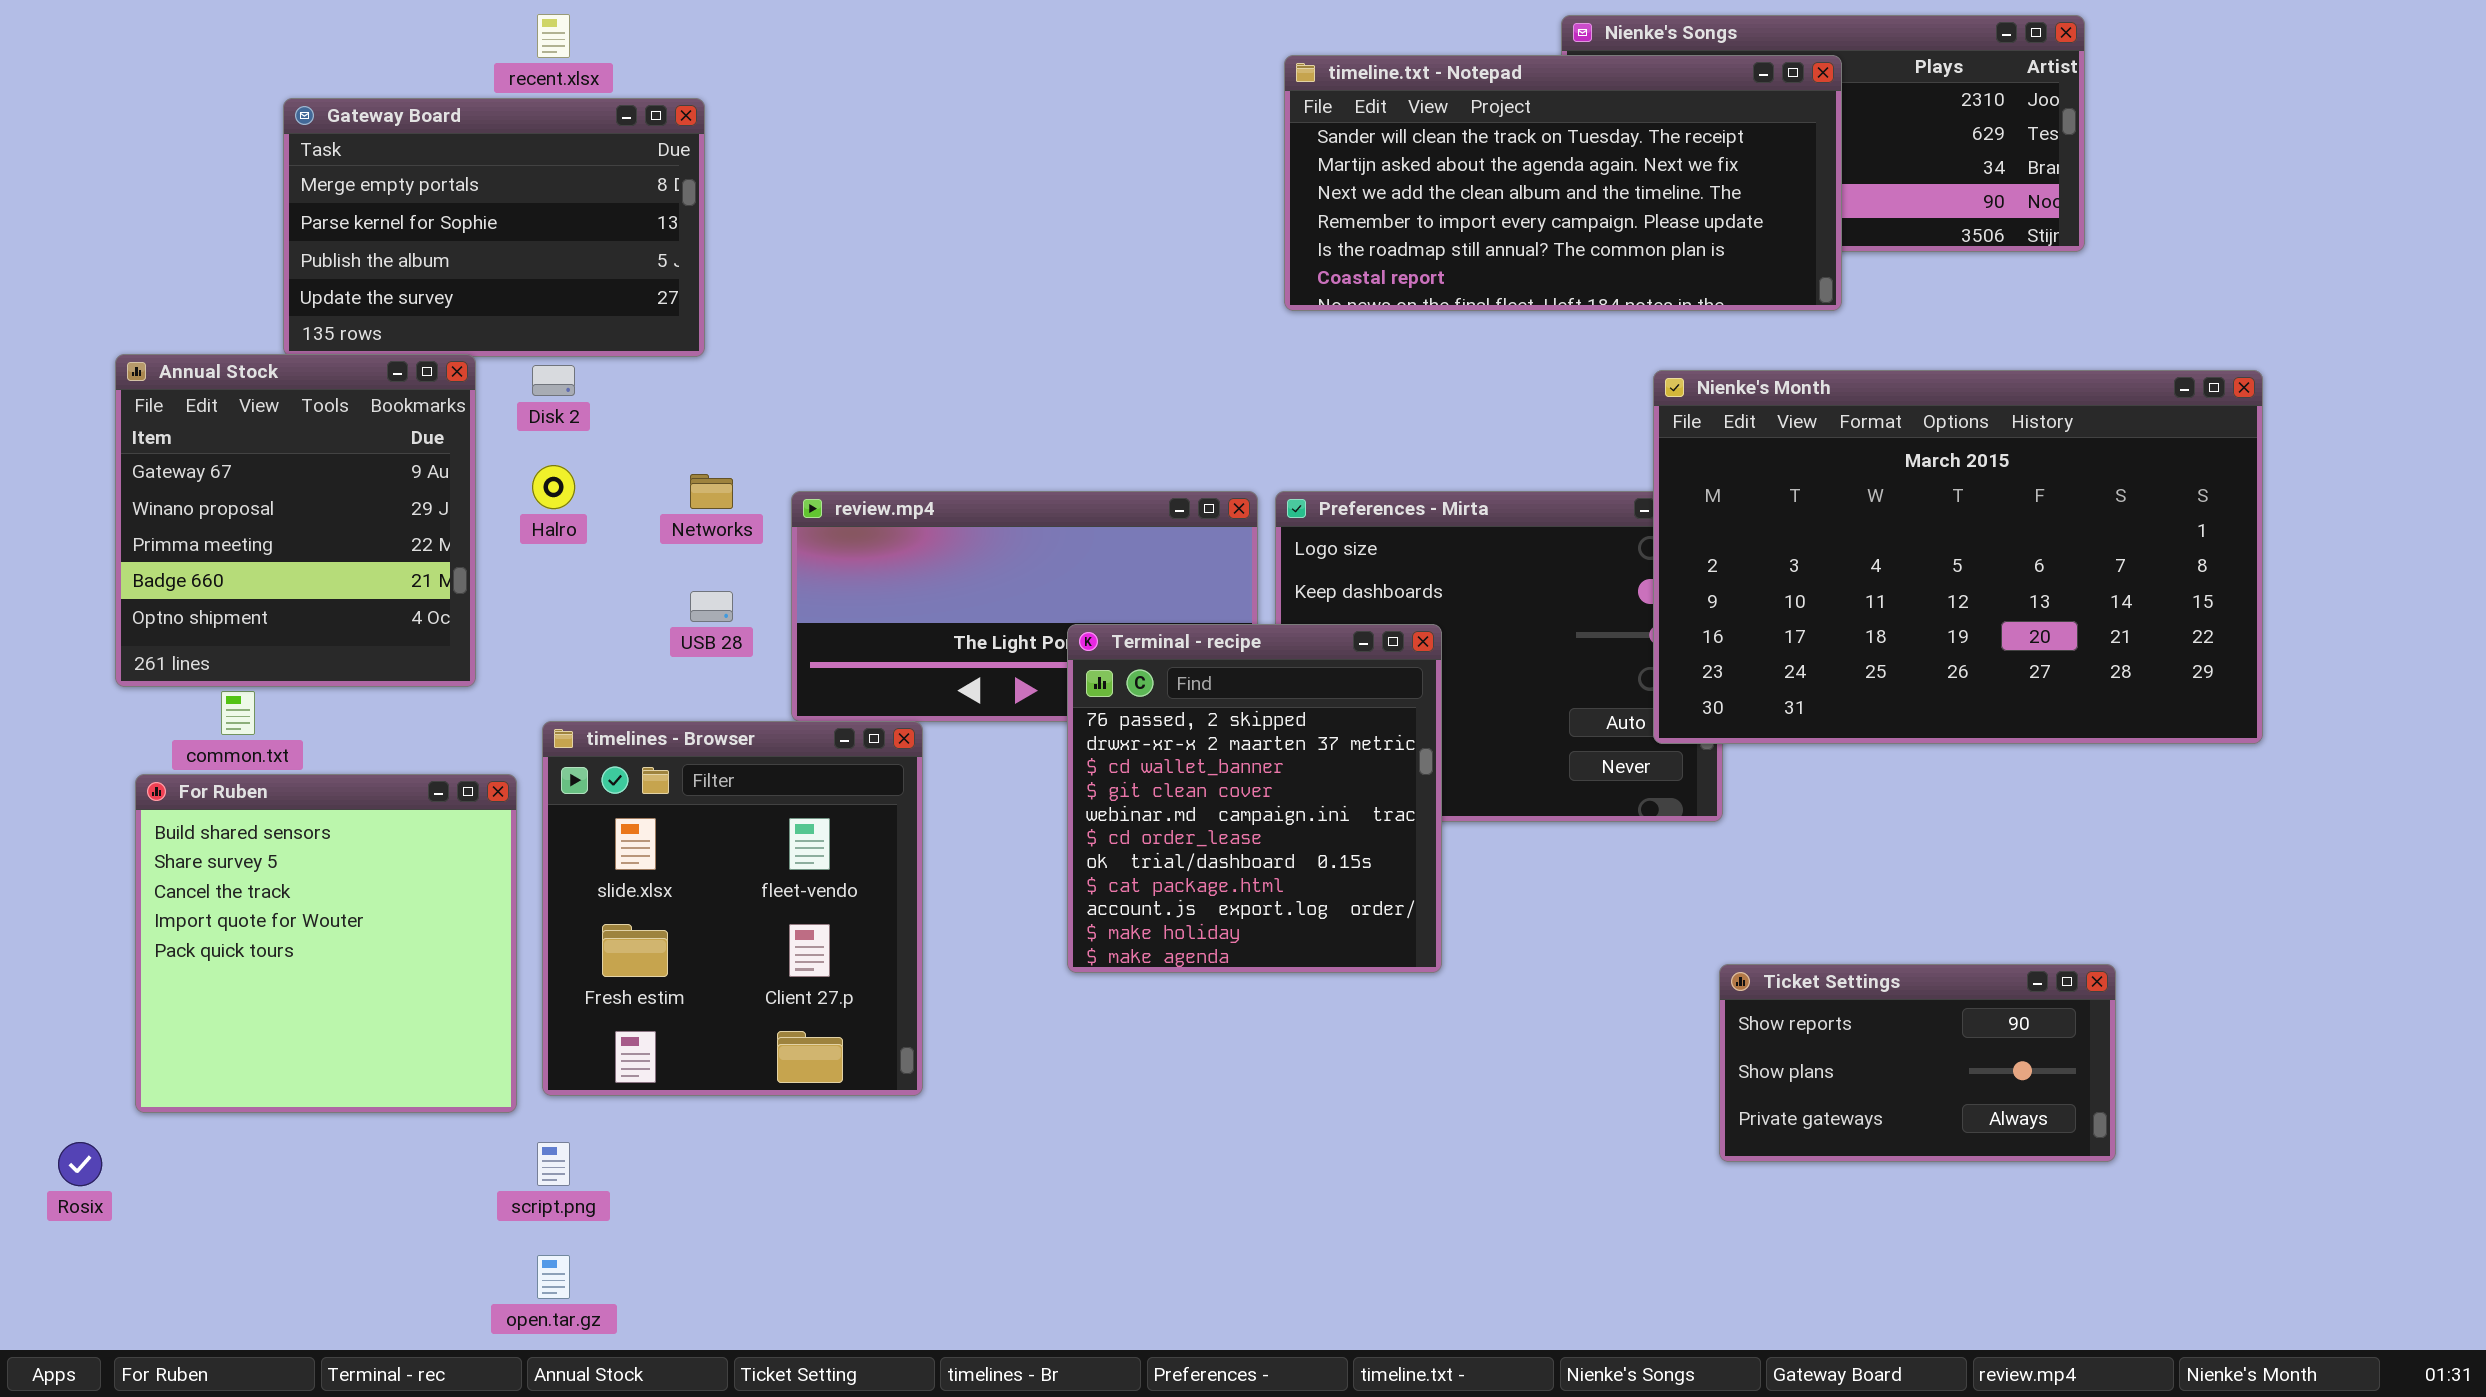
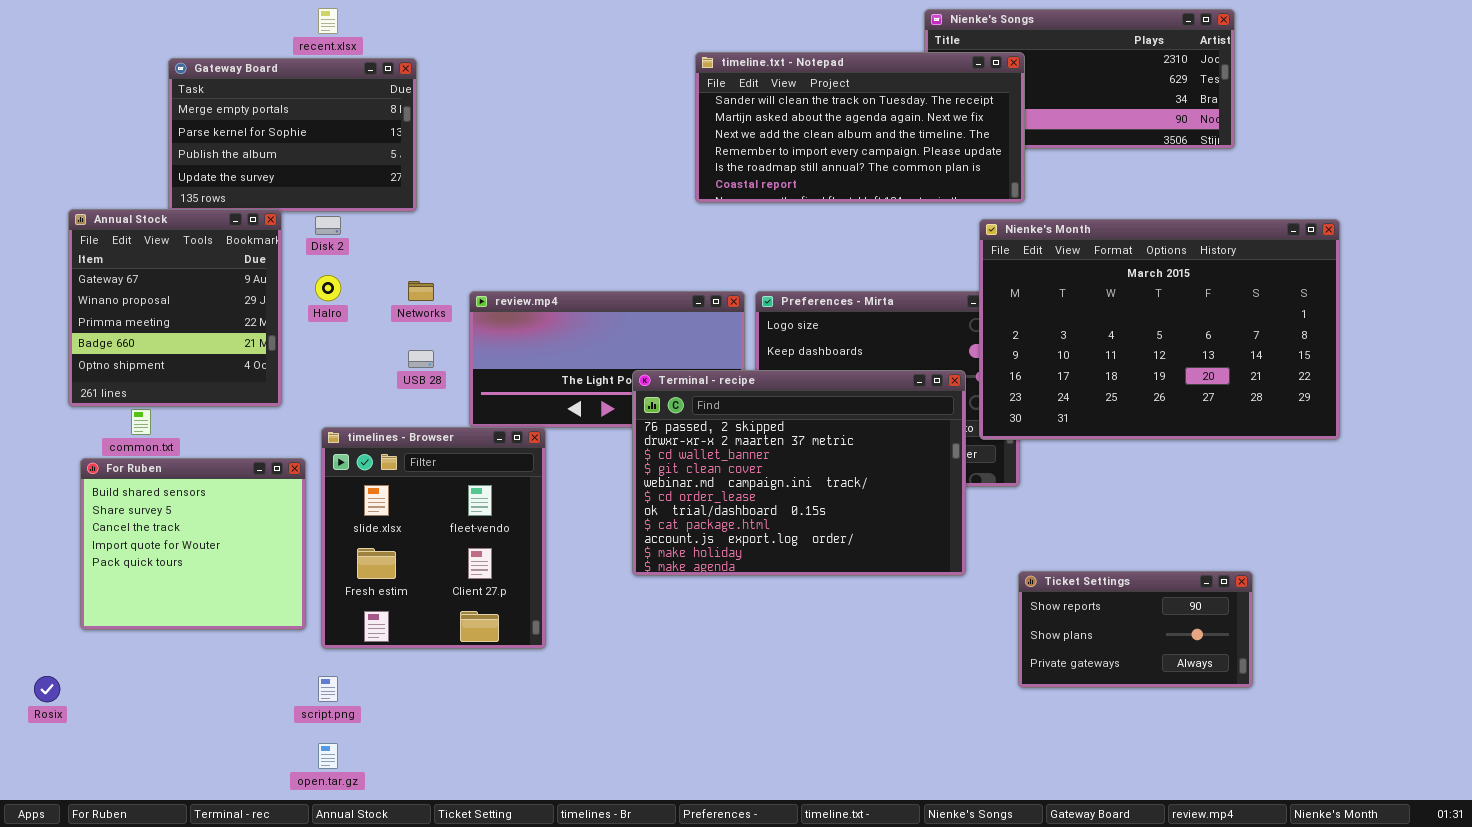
timeline.txt - Notepad: [1284,55,1842,311] -> [695,52,1025,203], moved
Terminal - recipe: [1067,624,1442,973] -> [632,370,966,576], resized
For Ruben: [135,774,517,1113] -> [80,458,306,630], resized

